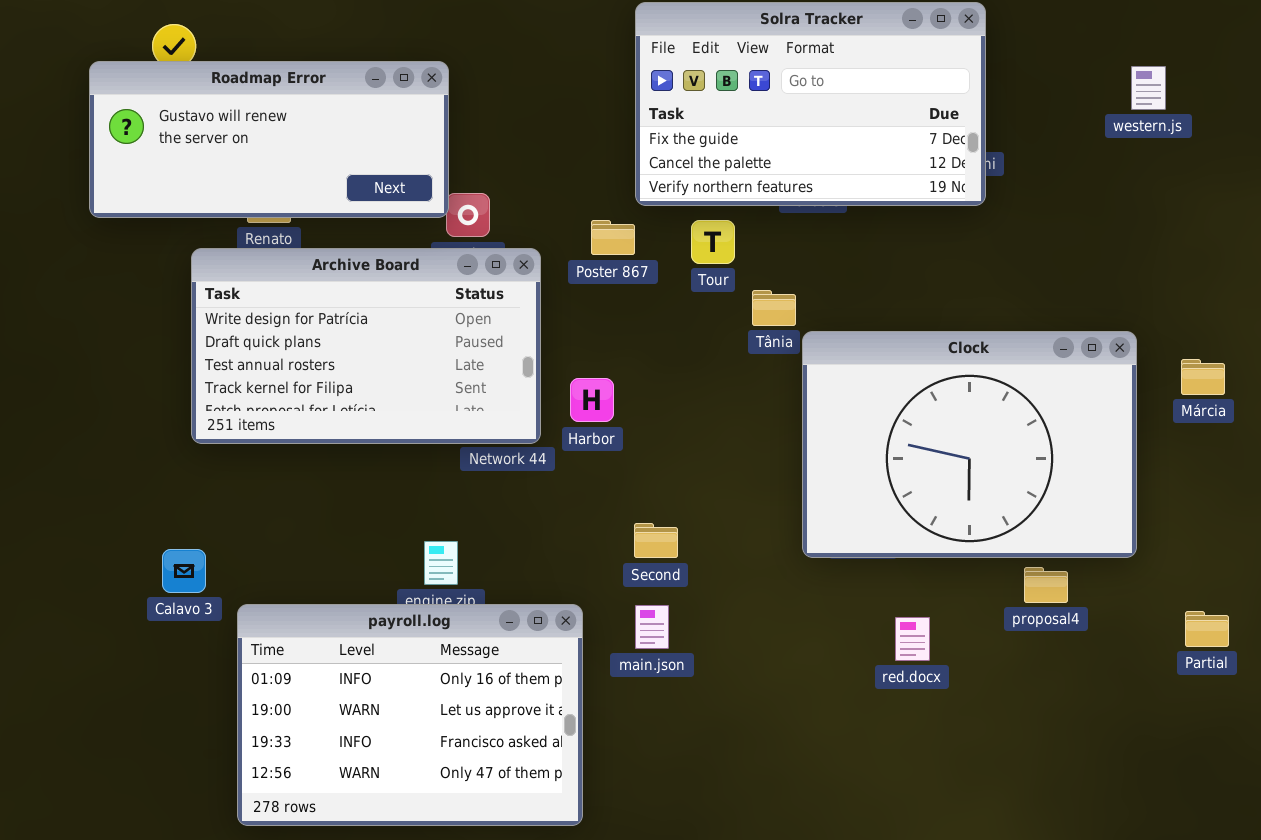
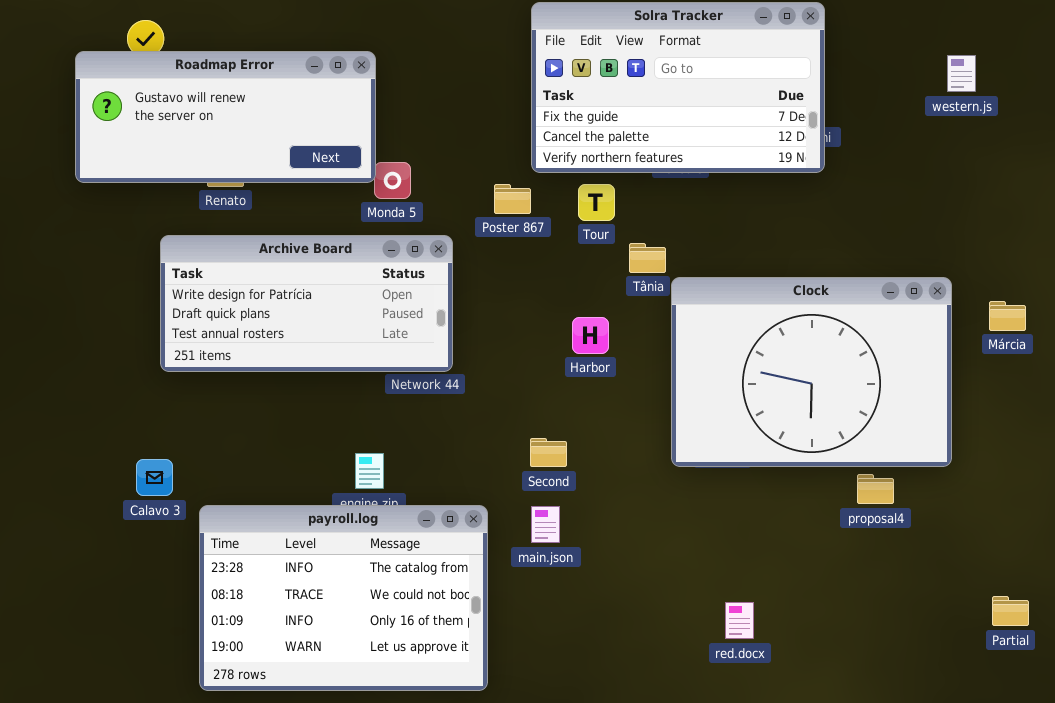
Archive Board: [191,248,541,444] -> [160,235,453,372], resized
Harbor: [570,378,614,422] -> [572,317,609,354], moved
payroll.log: [237,604,583,826] -> [199,505,488,691], scrolled up 2 rows
Partial: [1185,611,1229,647] -> [992,596,1029,626], moved
red.docx: [895,617,930,661] -> [725,602,754,639], moved

